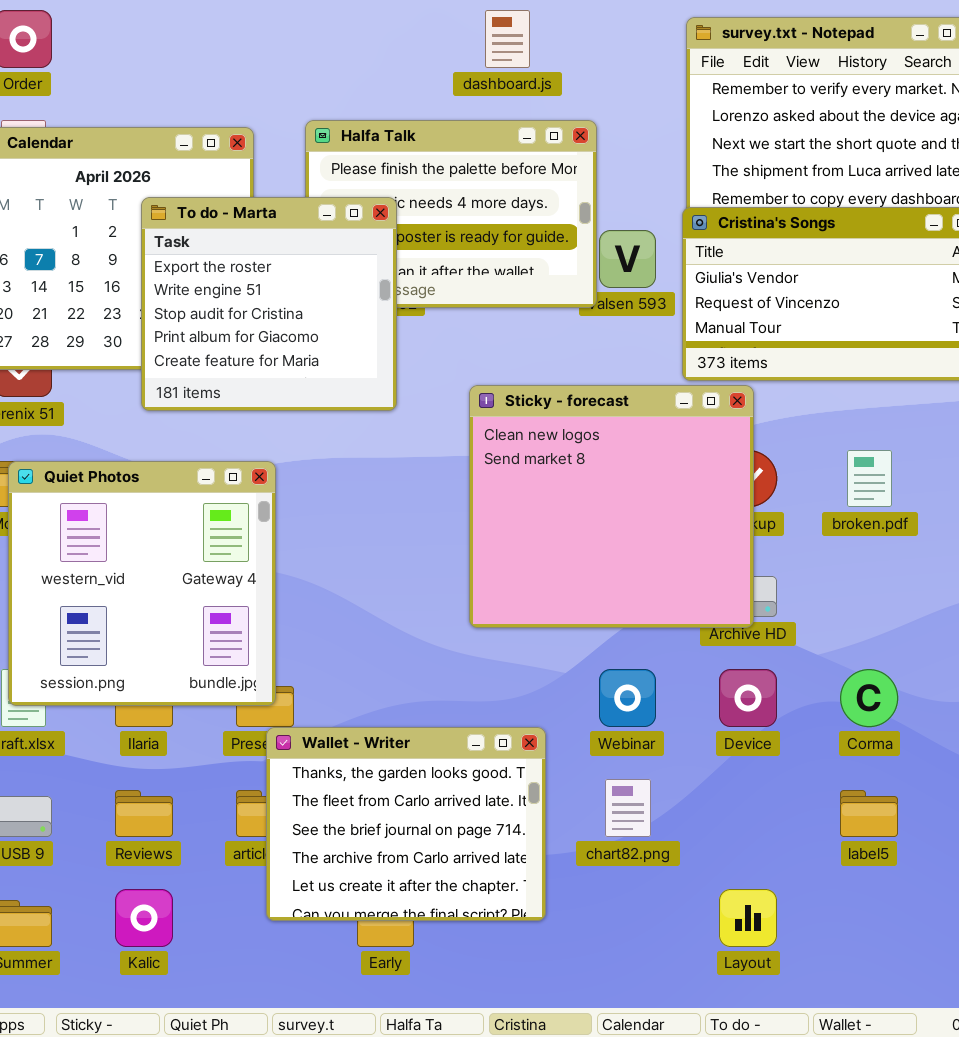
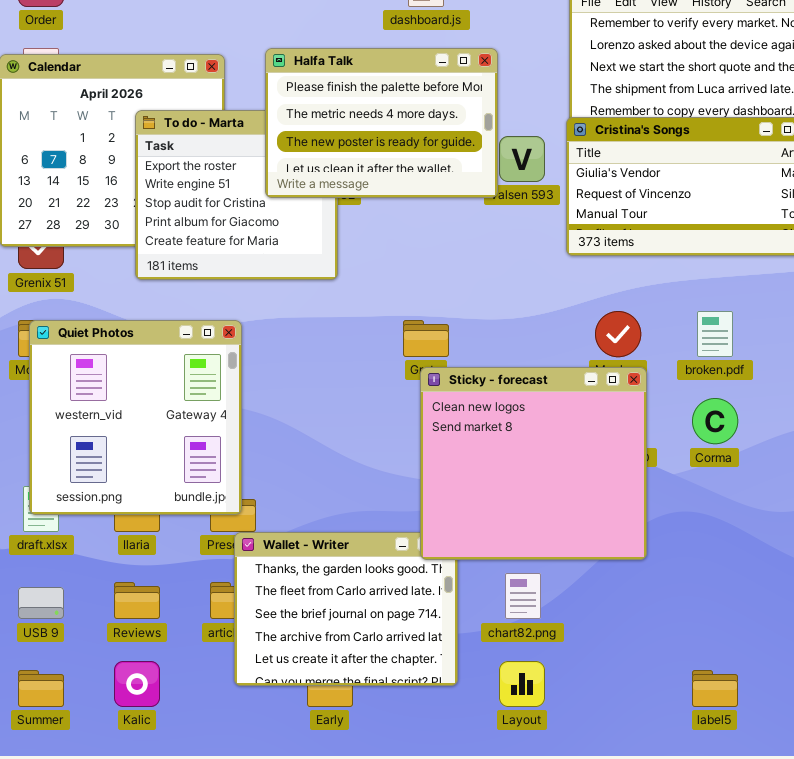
Halfa Talk: [305,120,597,308] -> [265,48,498,198], raised
Sticky - forecast: [469,385,754,628] -> [420,367,647,560], moved
Corma: [840,669,898,727] -> [692,398,738,444], moved
label5: [840,790,898,837] -> [692,670,738,707], moved
Layout: [719,889,777,947] -> [499,661,545,707], moved

